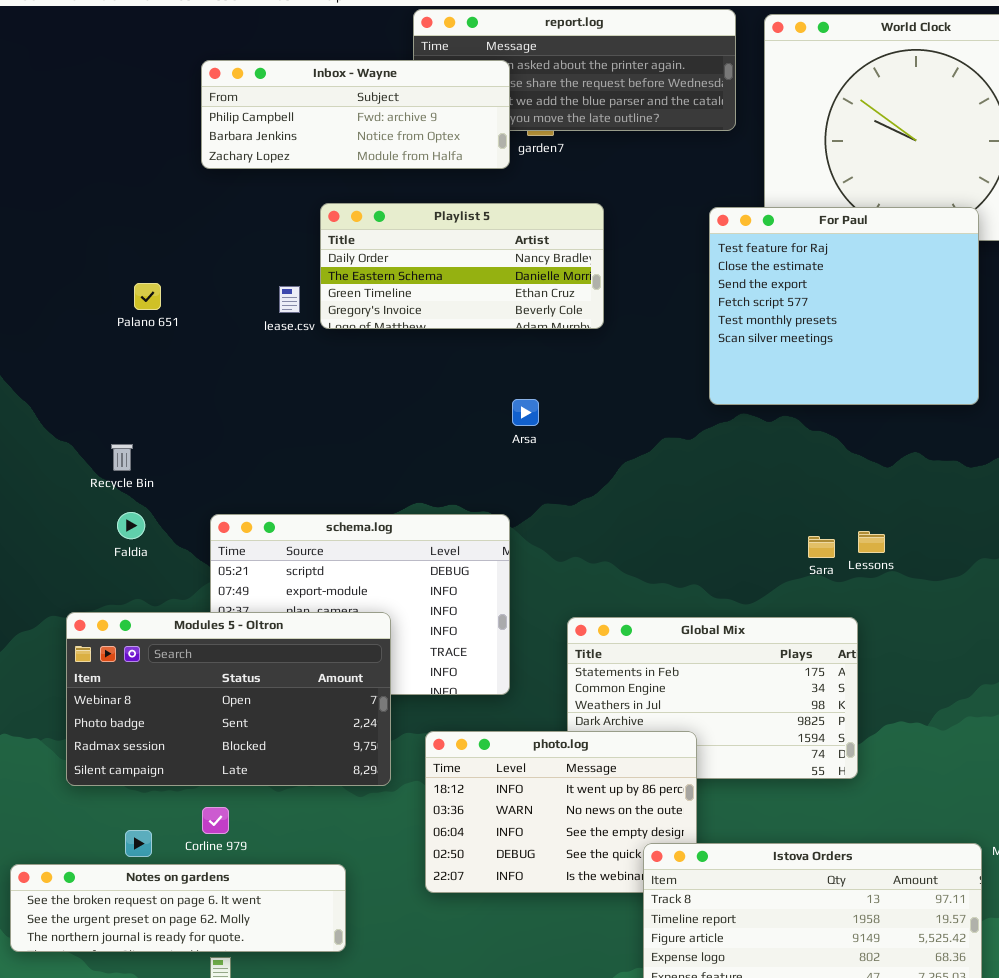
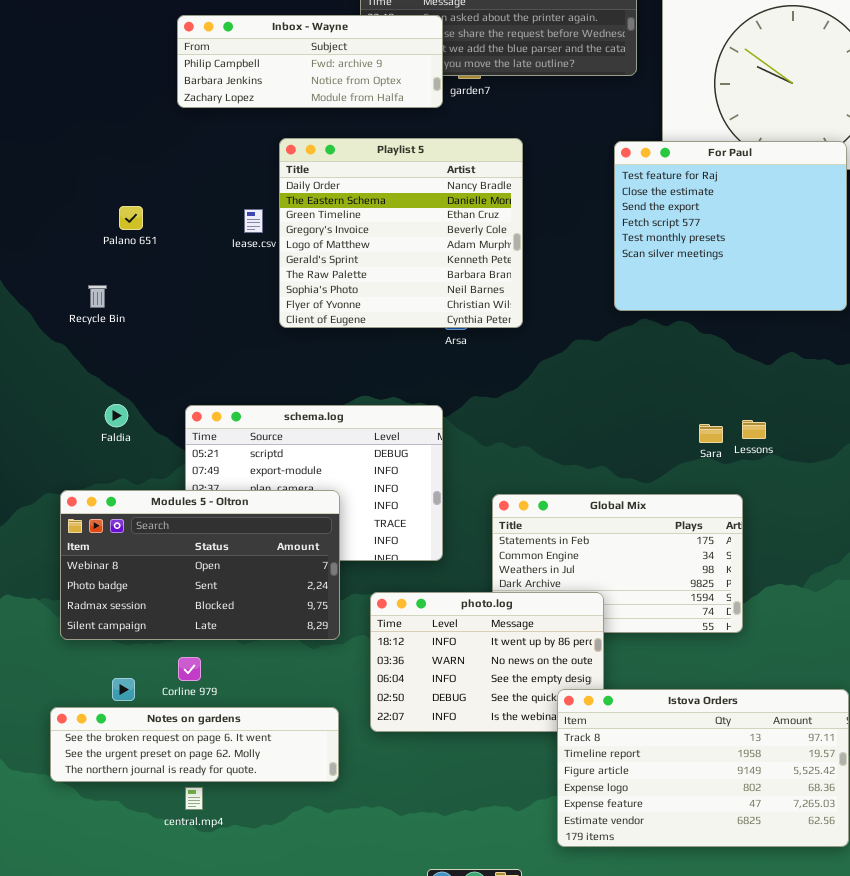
Playlist 5: [320,203,604,329] -> [279,138,523,328], resized
Recycle Bin: [111,444,133,471] -> [88,285,107,308], moved
Notes on gardens: [10,864,346,952] -> [50,707,339,782], moved

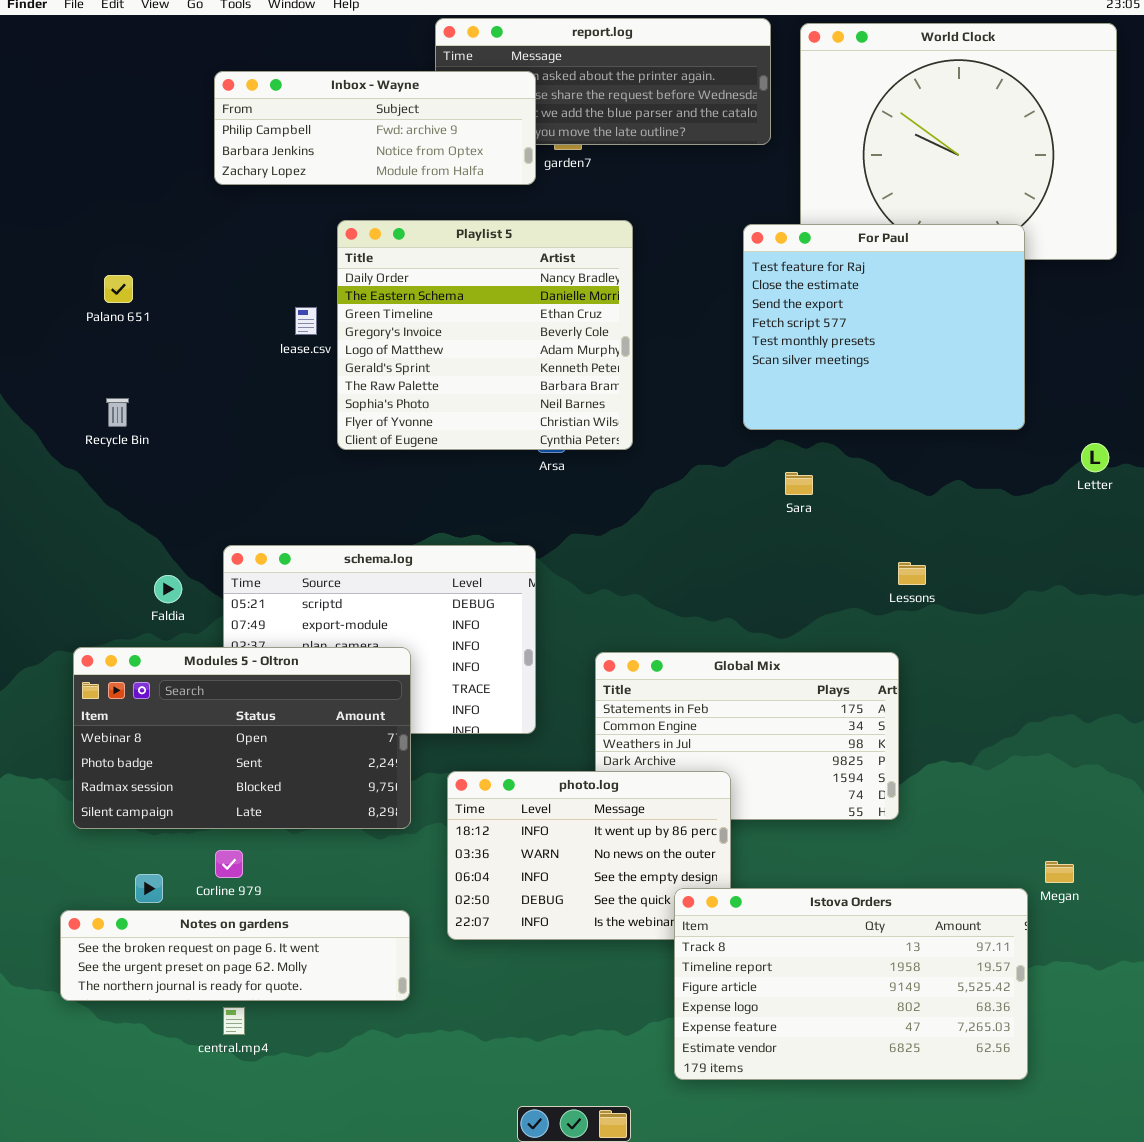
Palano 651: [119,206,143,230] -> [104,275,133,303], moved
Faldia: [105,404,128,427] -> [154,575,182,603], moved
Sara: [699,424,723,443] -> [785,472,813,495], moved

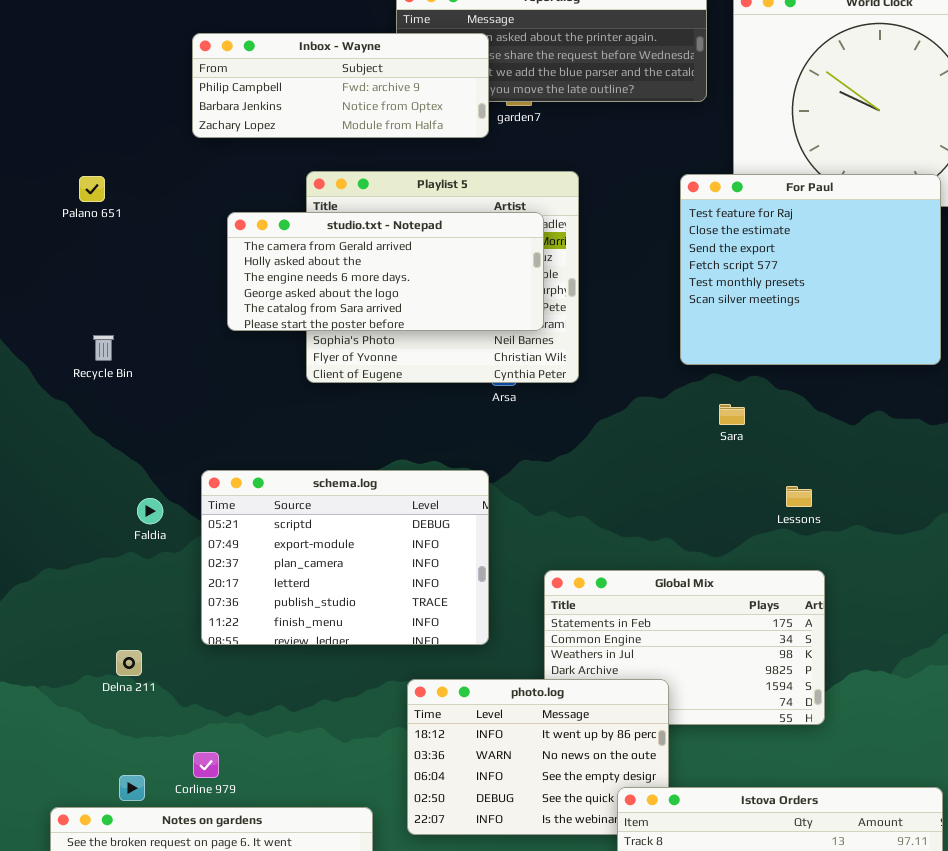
studio.txt - Notepad: none -> [227,212,544,331], opened
Palano 651: [104,275,133,303] -> [79,176,105,202], moved
Lessons: [898,562,926,585] -> [786,486,812,507], moved
Modules 5 - Oltron: [73,647,411,829] -> none, closed

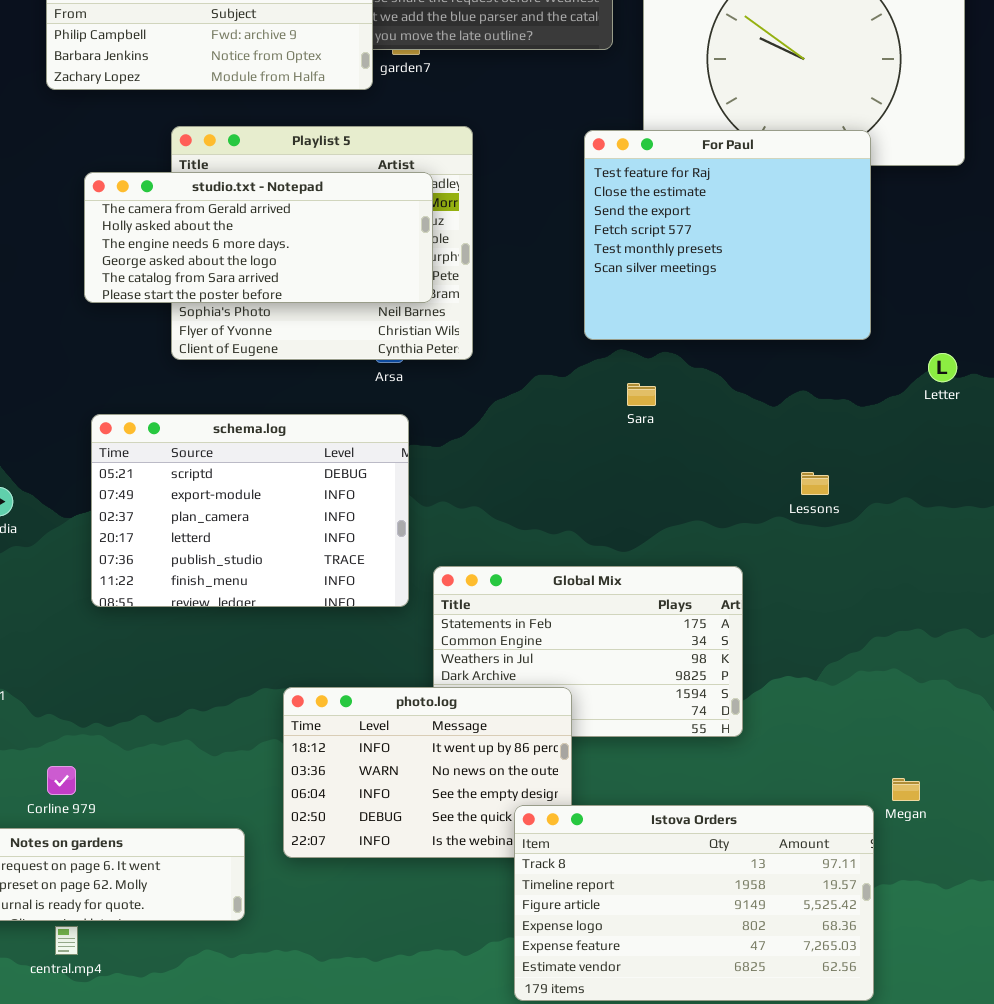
schema.log: [201,470,489,645] -> [91,414,409,607], moved
Lessons: [786,486,812,507] -> [801,472,829,495], moved

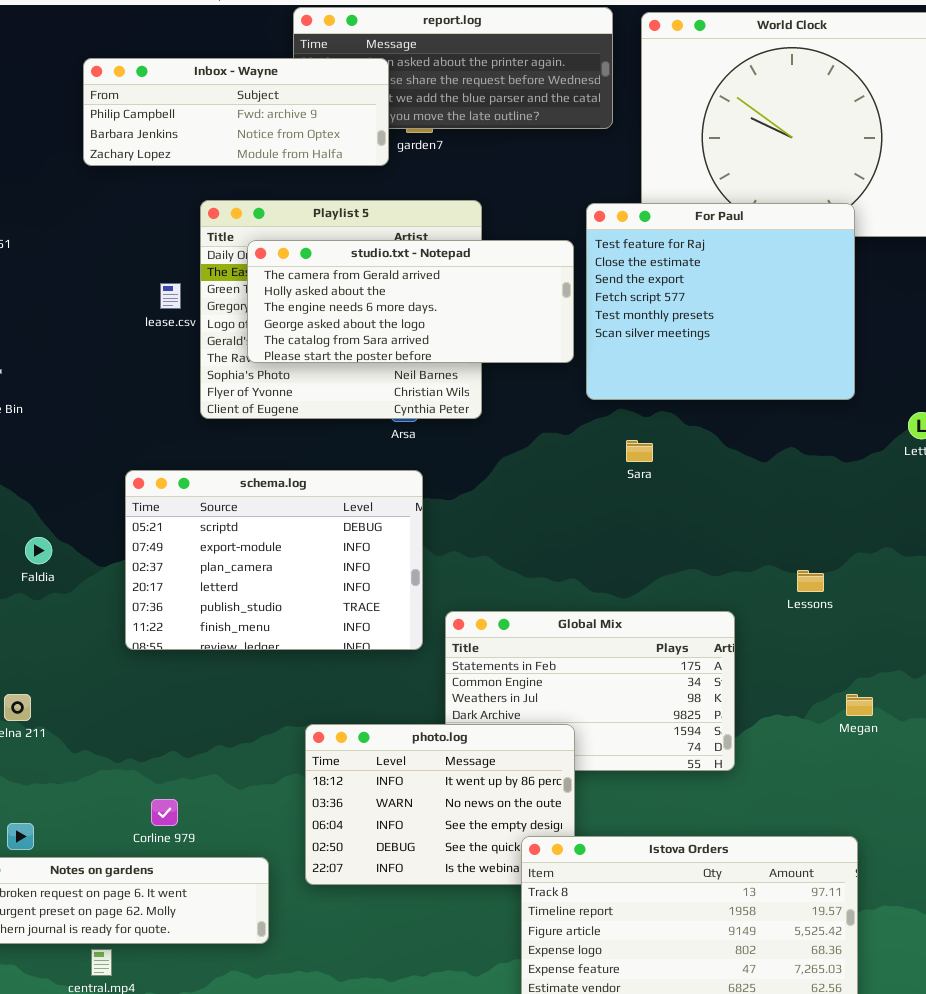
studio.txt - Notepad: [84,172,433,303] -> [247,240,574,363], moved
Lessons: [801,472,829,495] -> [797,570,824,592], moved
Corline 979: [47,766,76,795] -> [151,799,178,826], moved
Megan: [892,778,920,801] -> [846,694,873,716], moved

